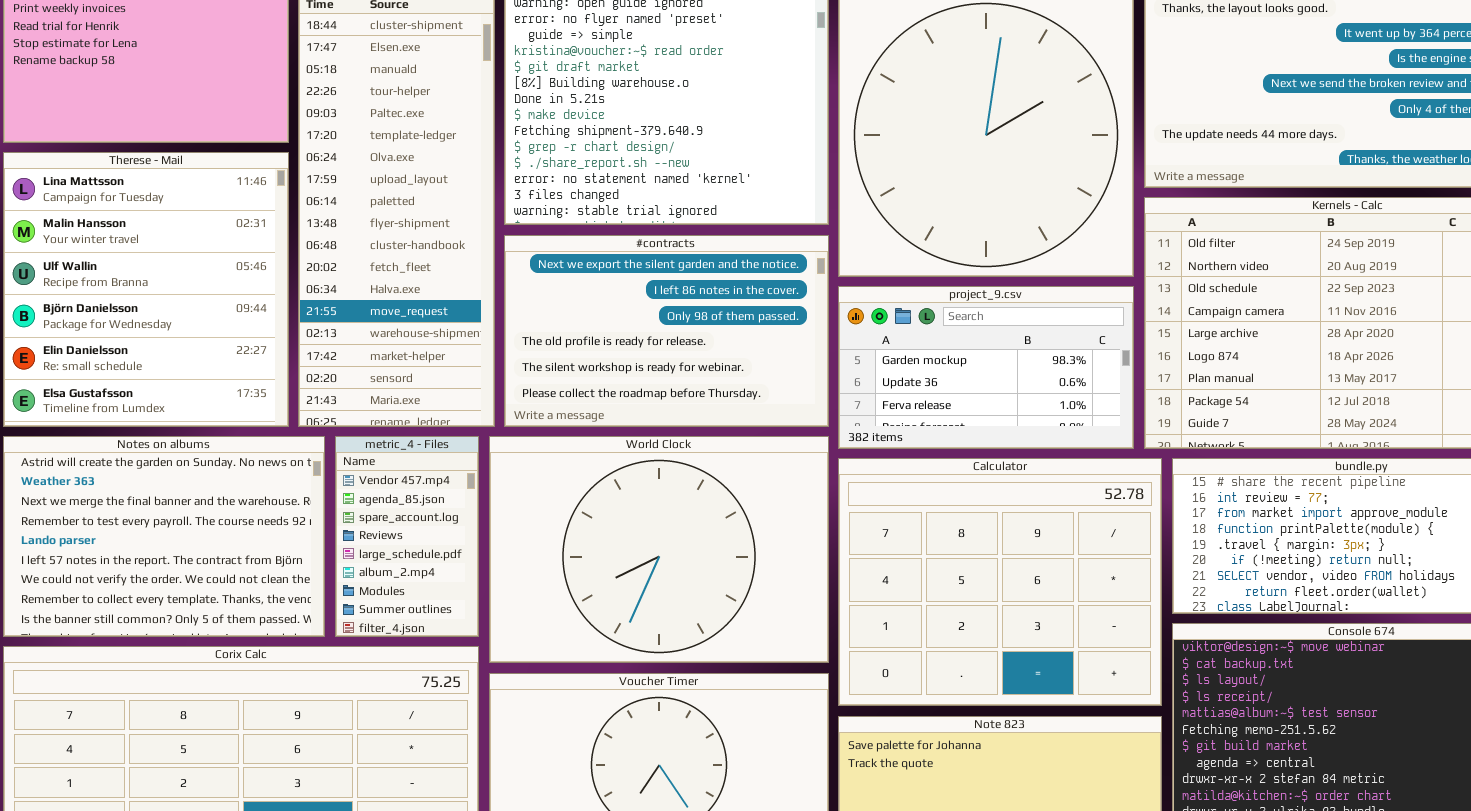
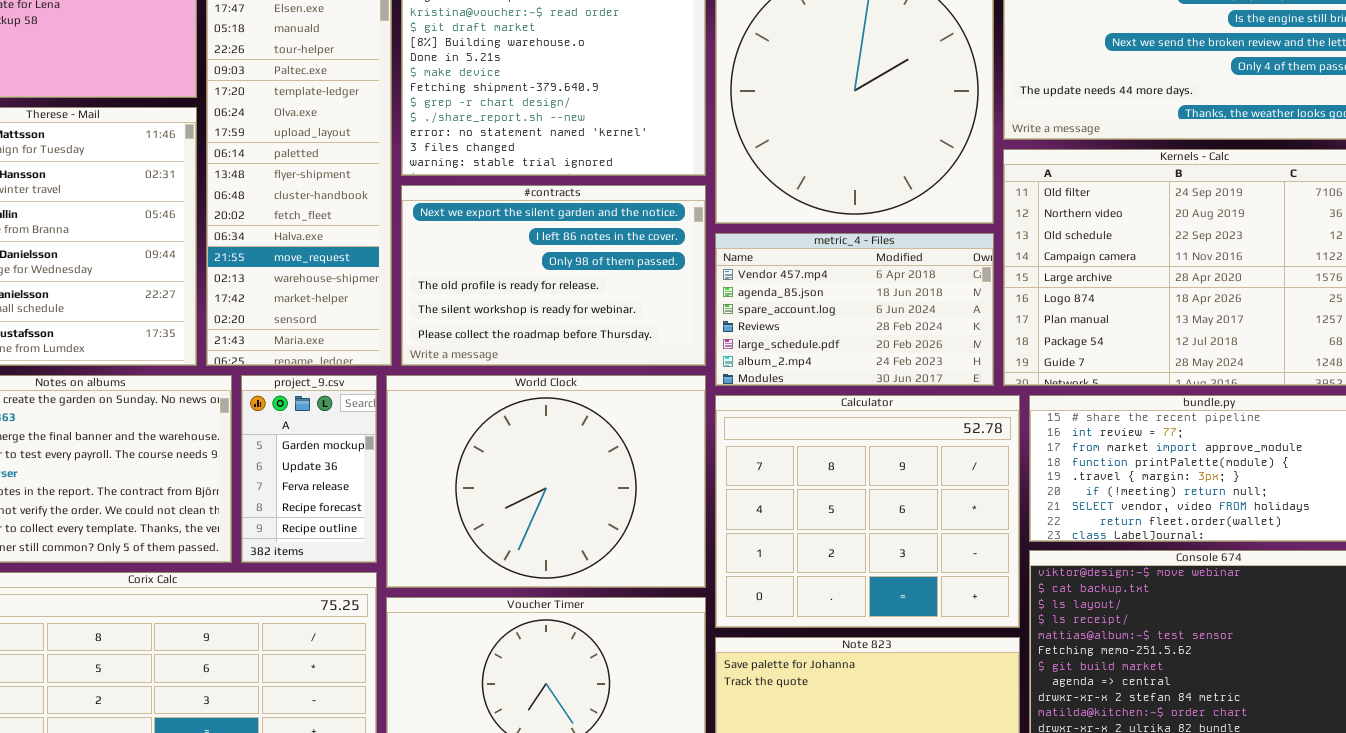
project_9.csv: [838,286,1134,449] -> [241,375,377,563], moved, resized
metric_4 - Files: [335,436,479,637] -> [715,233,994,386], moved, resized

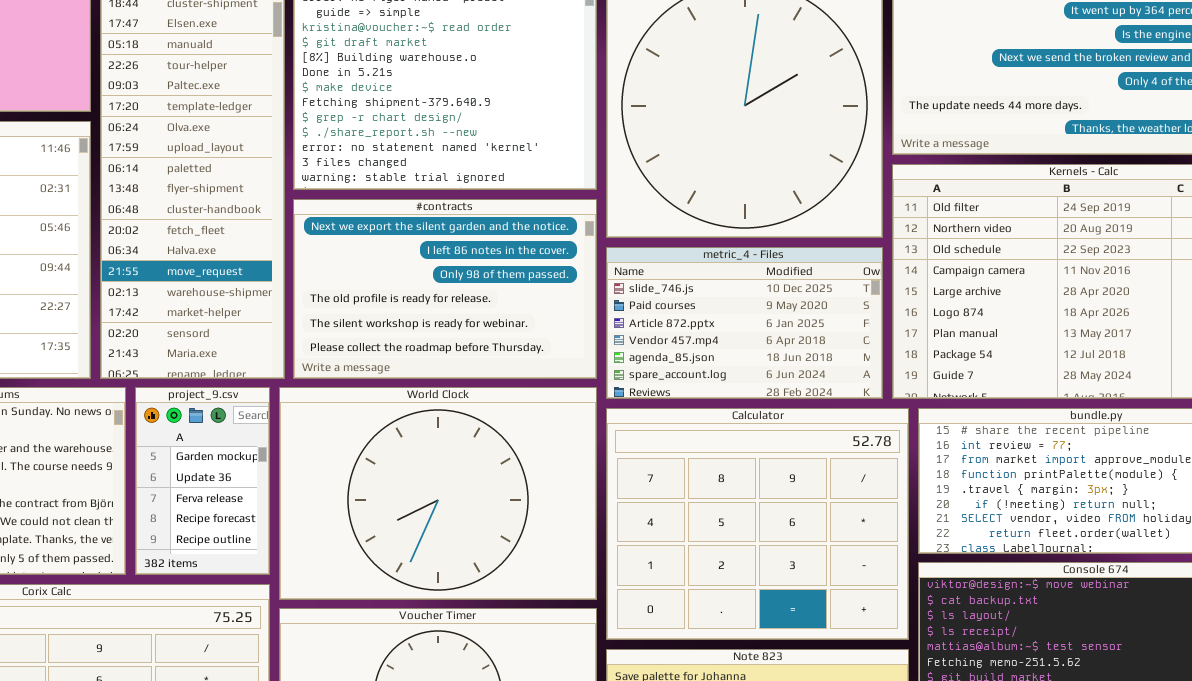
metric_4 - Files: [715,233,994,386] -> [606,247,883,399], scrolled up 3 rows

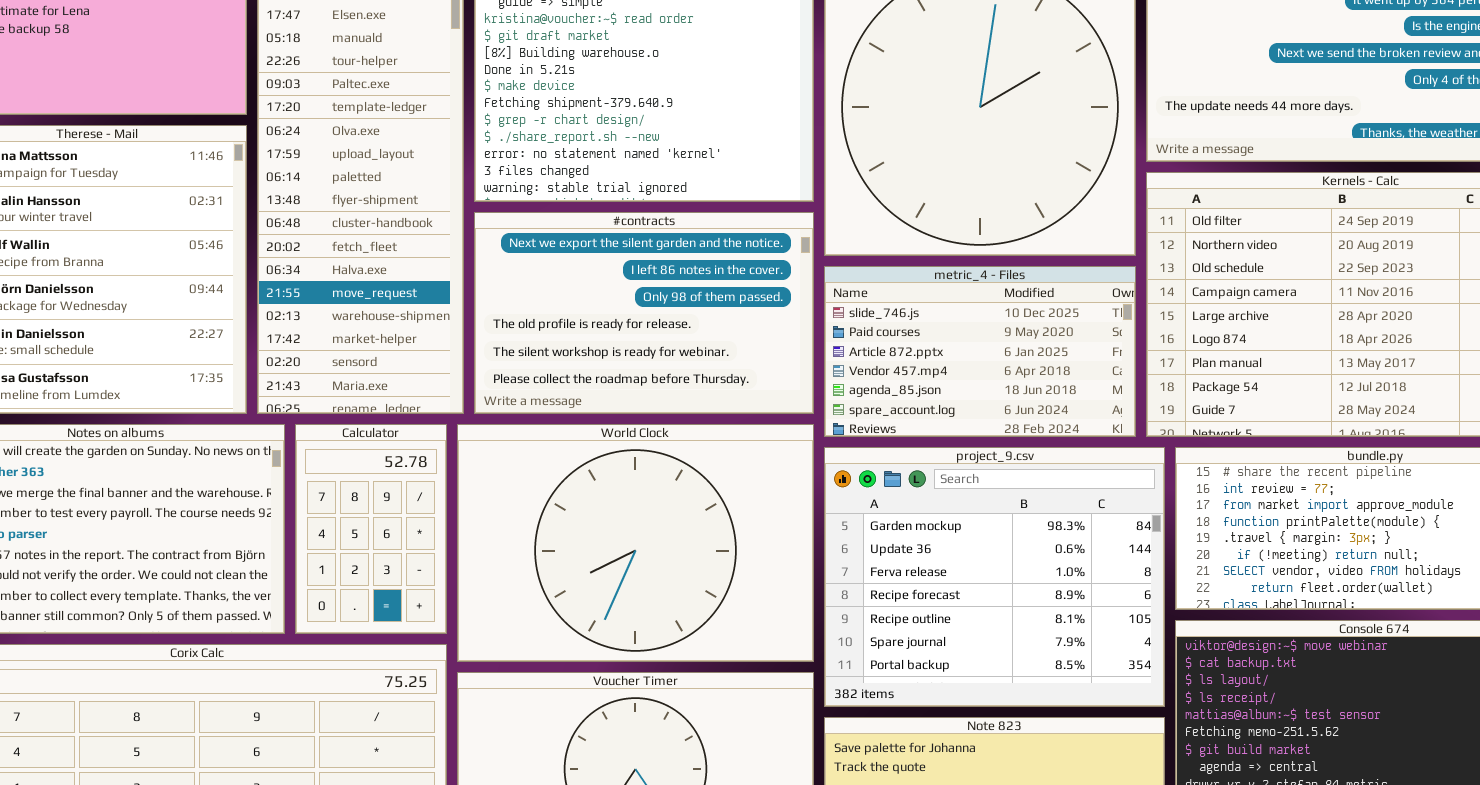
project_9.csv: [135,387,270,575] -> [824,447,1165,707], moved, resized
Calculator: [606,408,909,640] -> [295,424,447,634], moved, resized

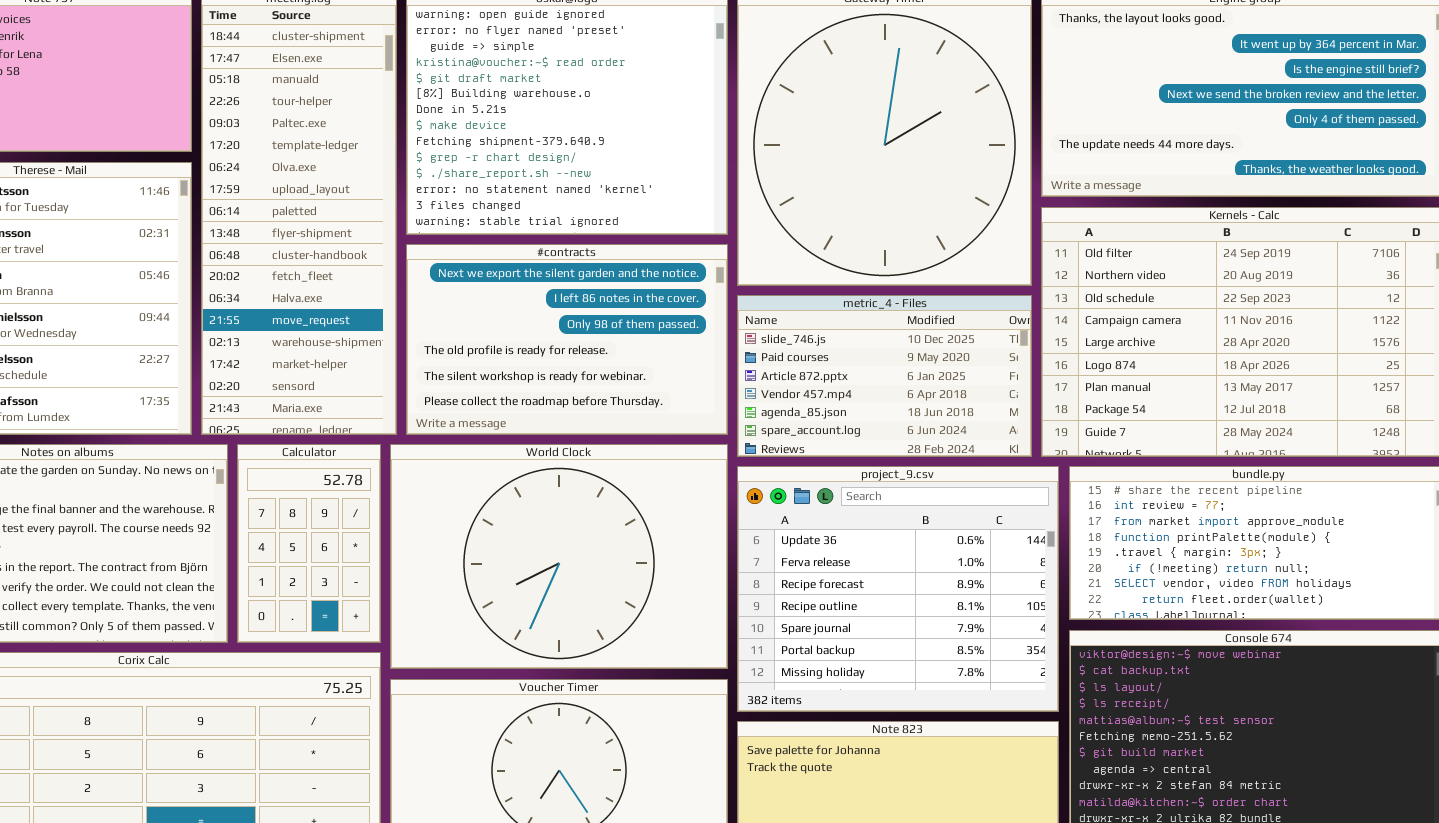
project_9.csv: [824,447,1165,707] -> [737,466,1059,712], scrolled down 1 row

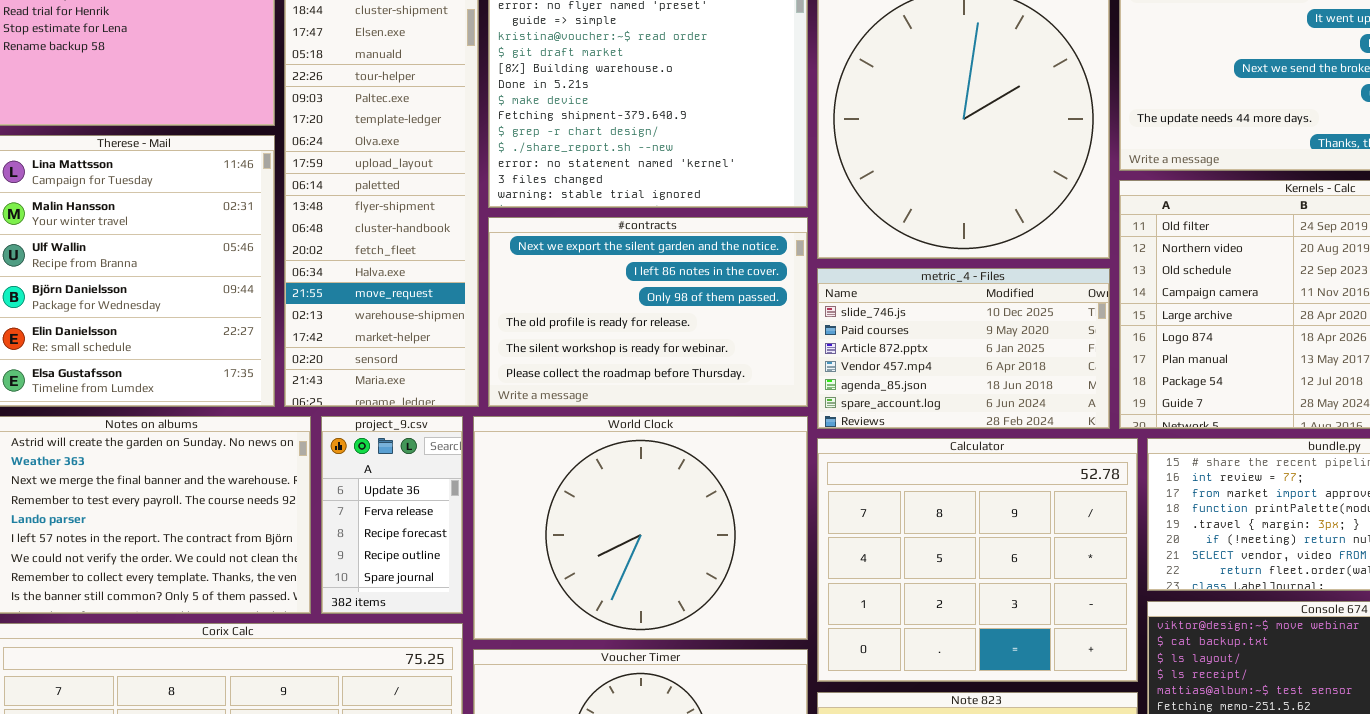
Calculator: [237,444,381,643] -> [817,438,1138,682], moved, resized
project_9.csv: [737,466,1059,712] -> [321,416,463,614], moved, resized

